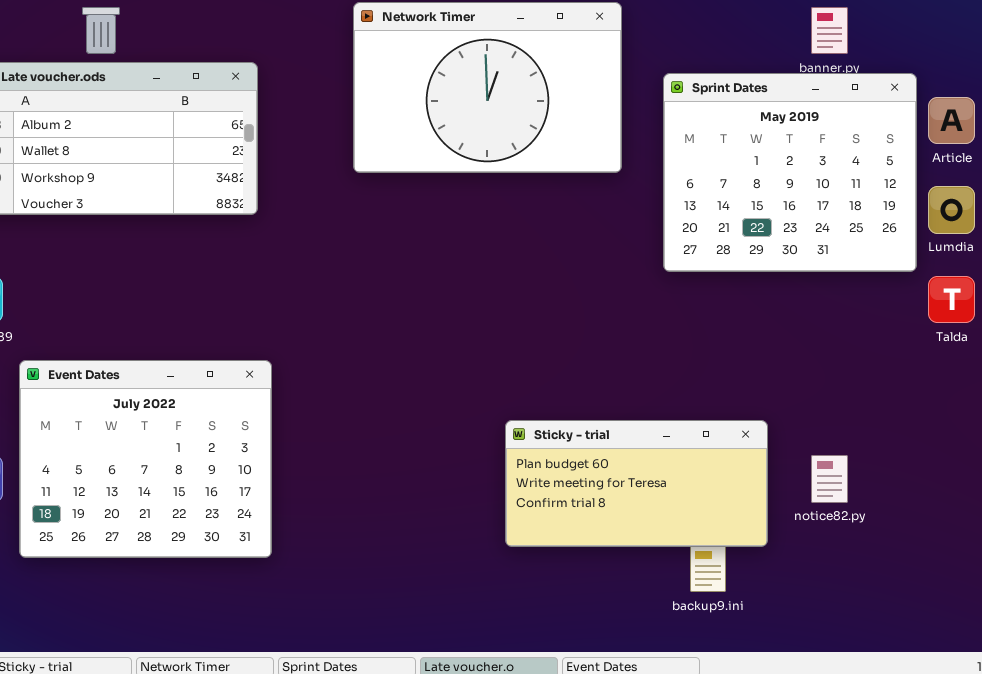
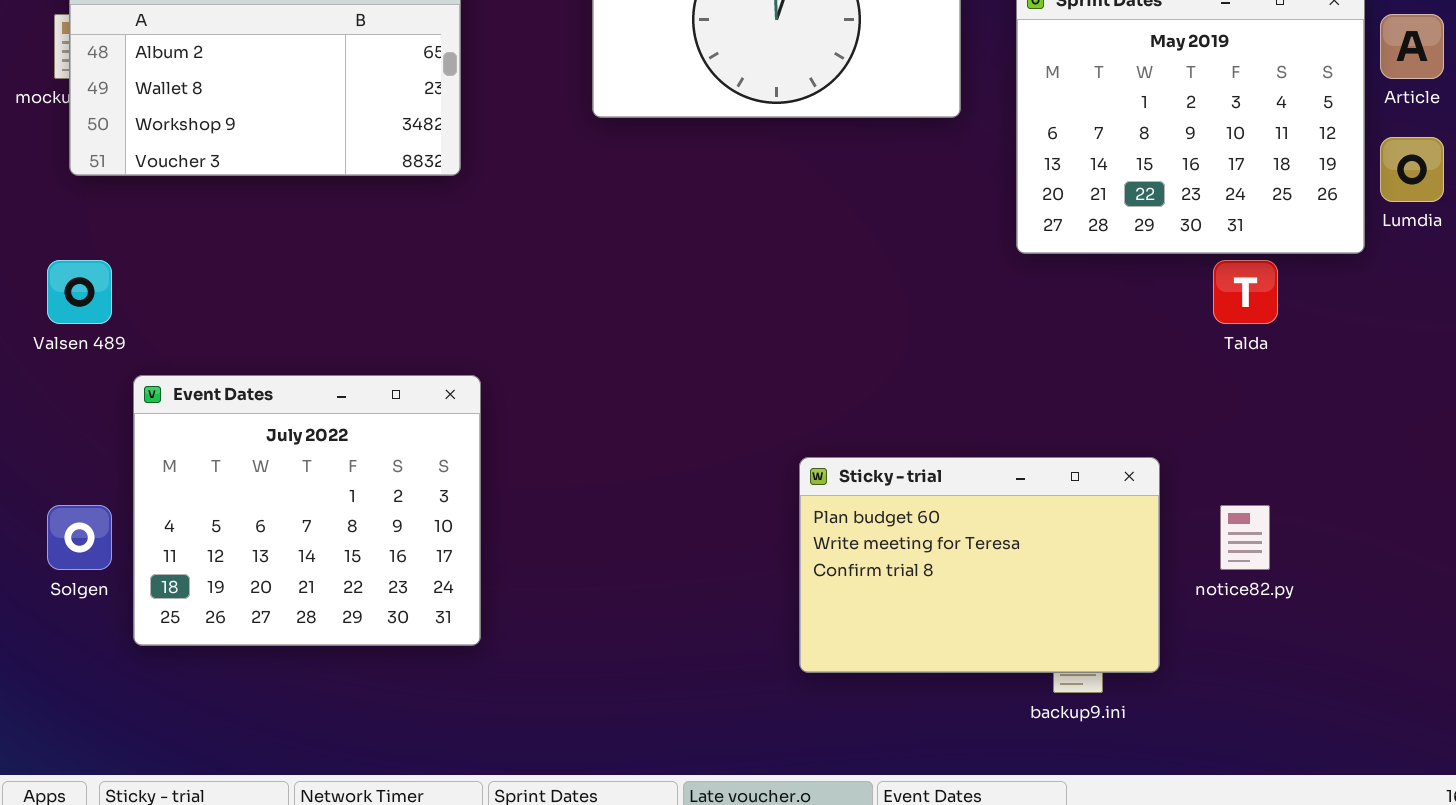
Talda: [928,276,975,323] -> [1213,260,1278,324], moved
Sticky - trial: [505,420,768,547] -> [799,457,1160,673], resized

